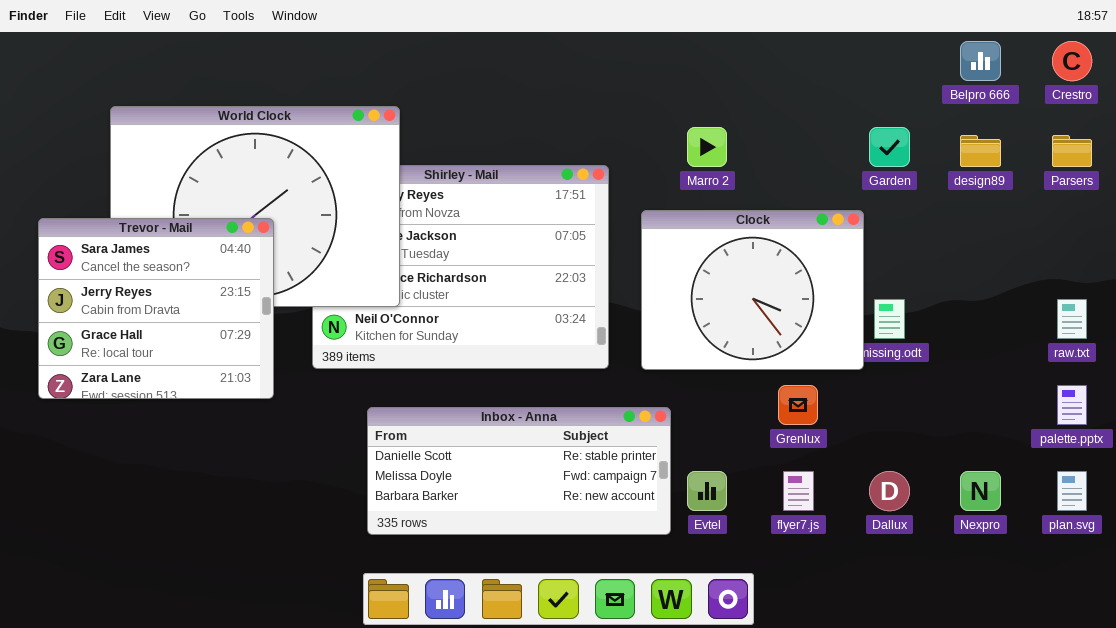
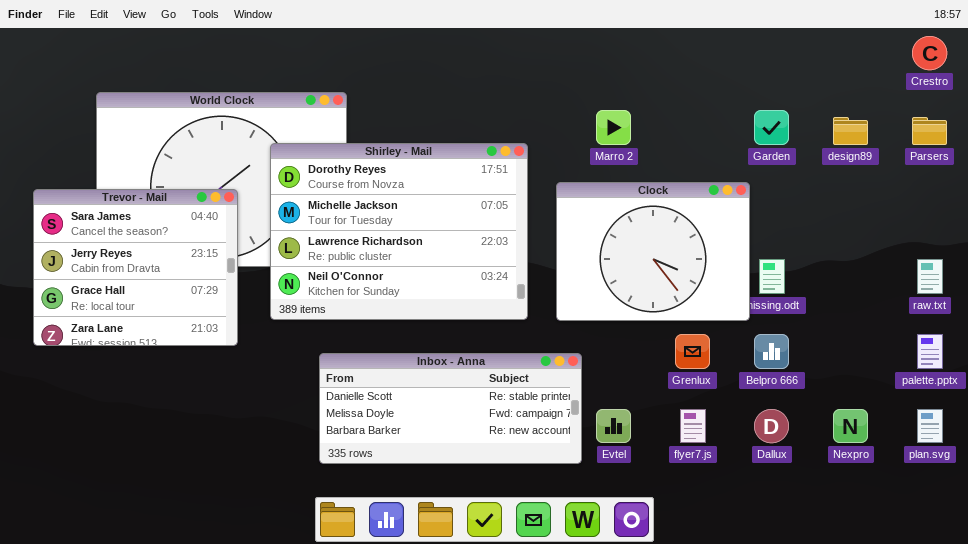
Belpro 666: [960,41,1001,81] -> [754,334,789,369], moved
Shirley - Mail: [312,165,609,369] -> [270,143,528,320], raised

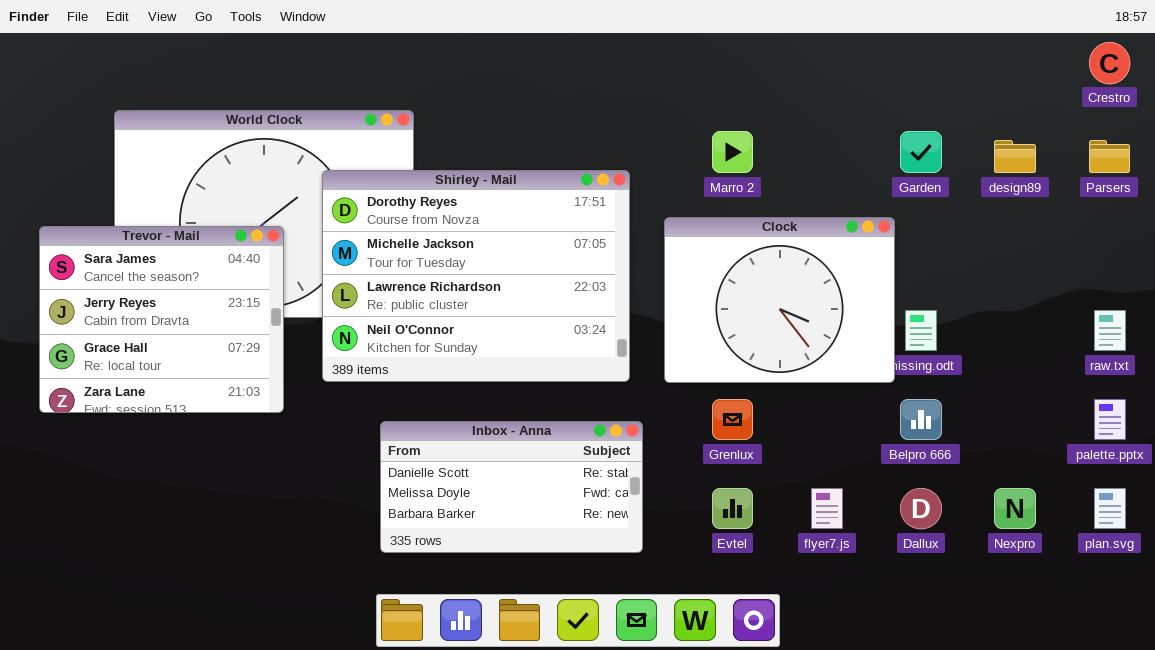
Grenlux: [675,334,710,369] -> [712,399,753,440], moved
Inbox - Anna: [319,353,582,464] -> [380,421,643,553], resized

